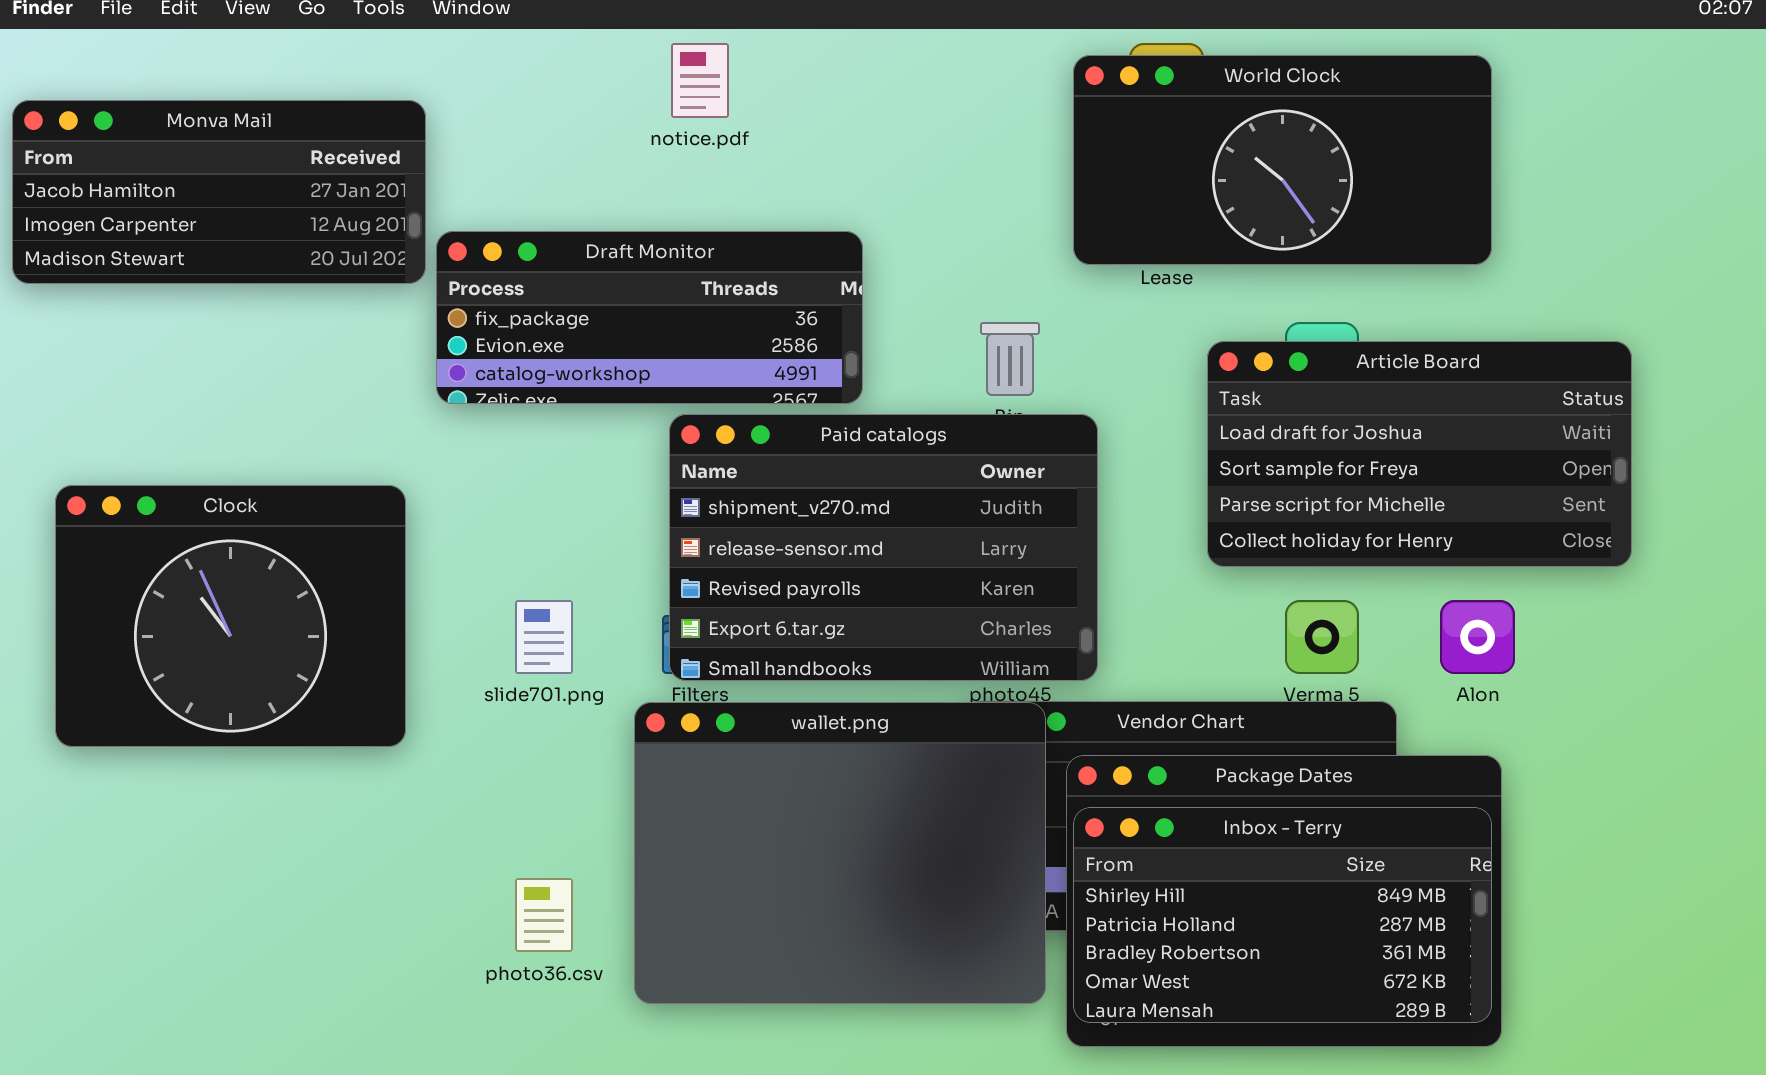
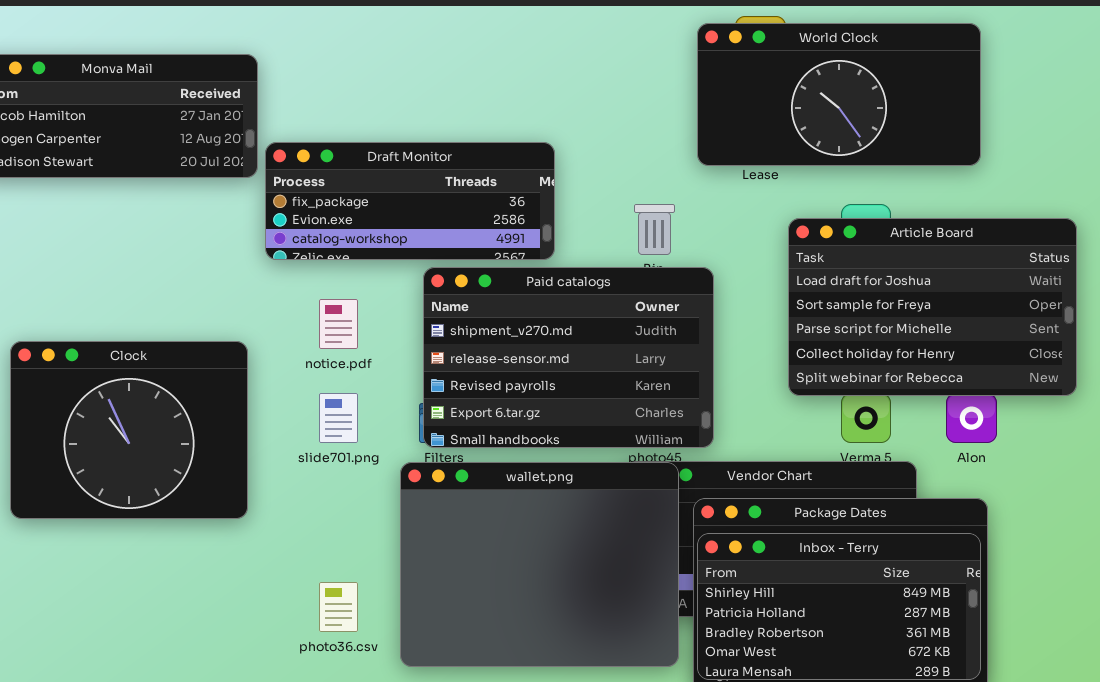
notice.pdf: [671,43,729,118] -> [319,299,358,349], moved
Article Board: [1207,341,1632,567] -> [788,218,1077,396], resized
Clock: [55,485,406,747] -> [10,341,248,519], moved

